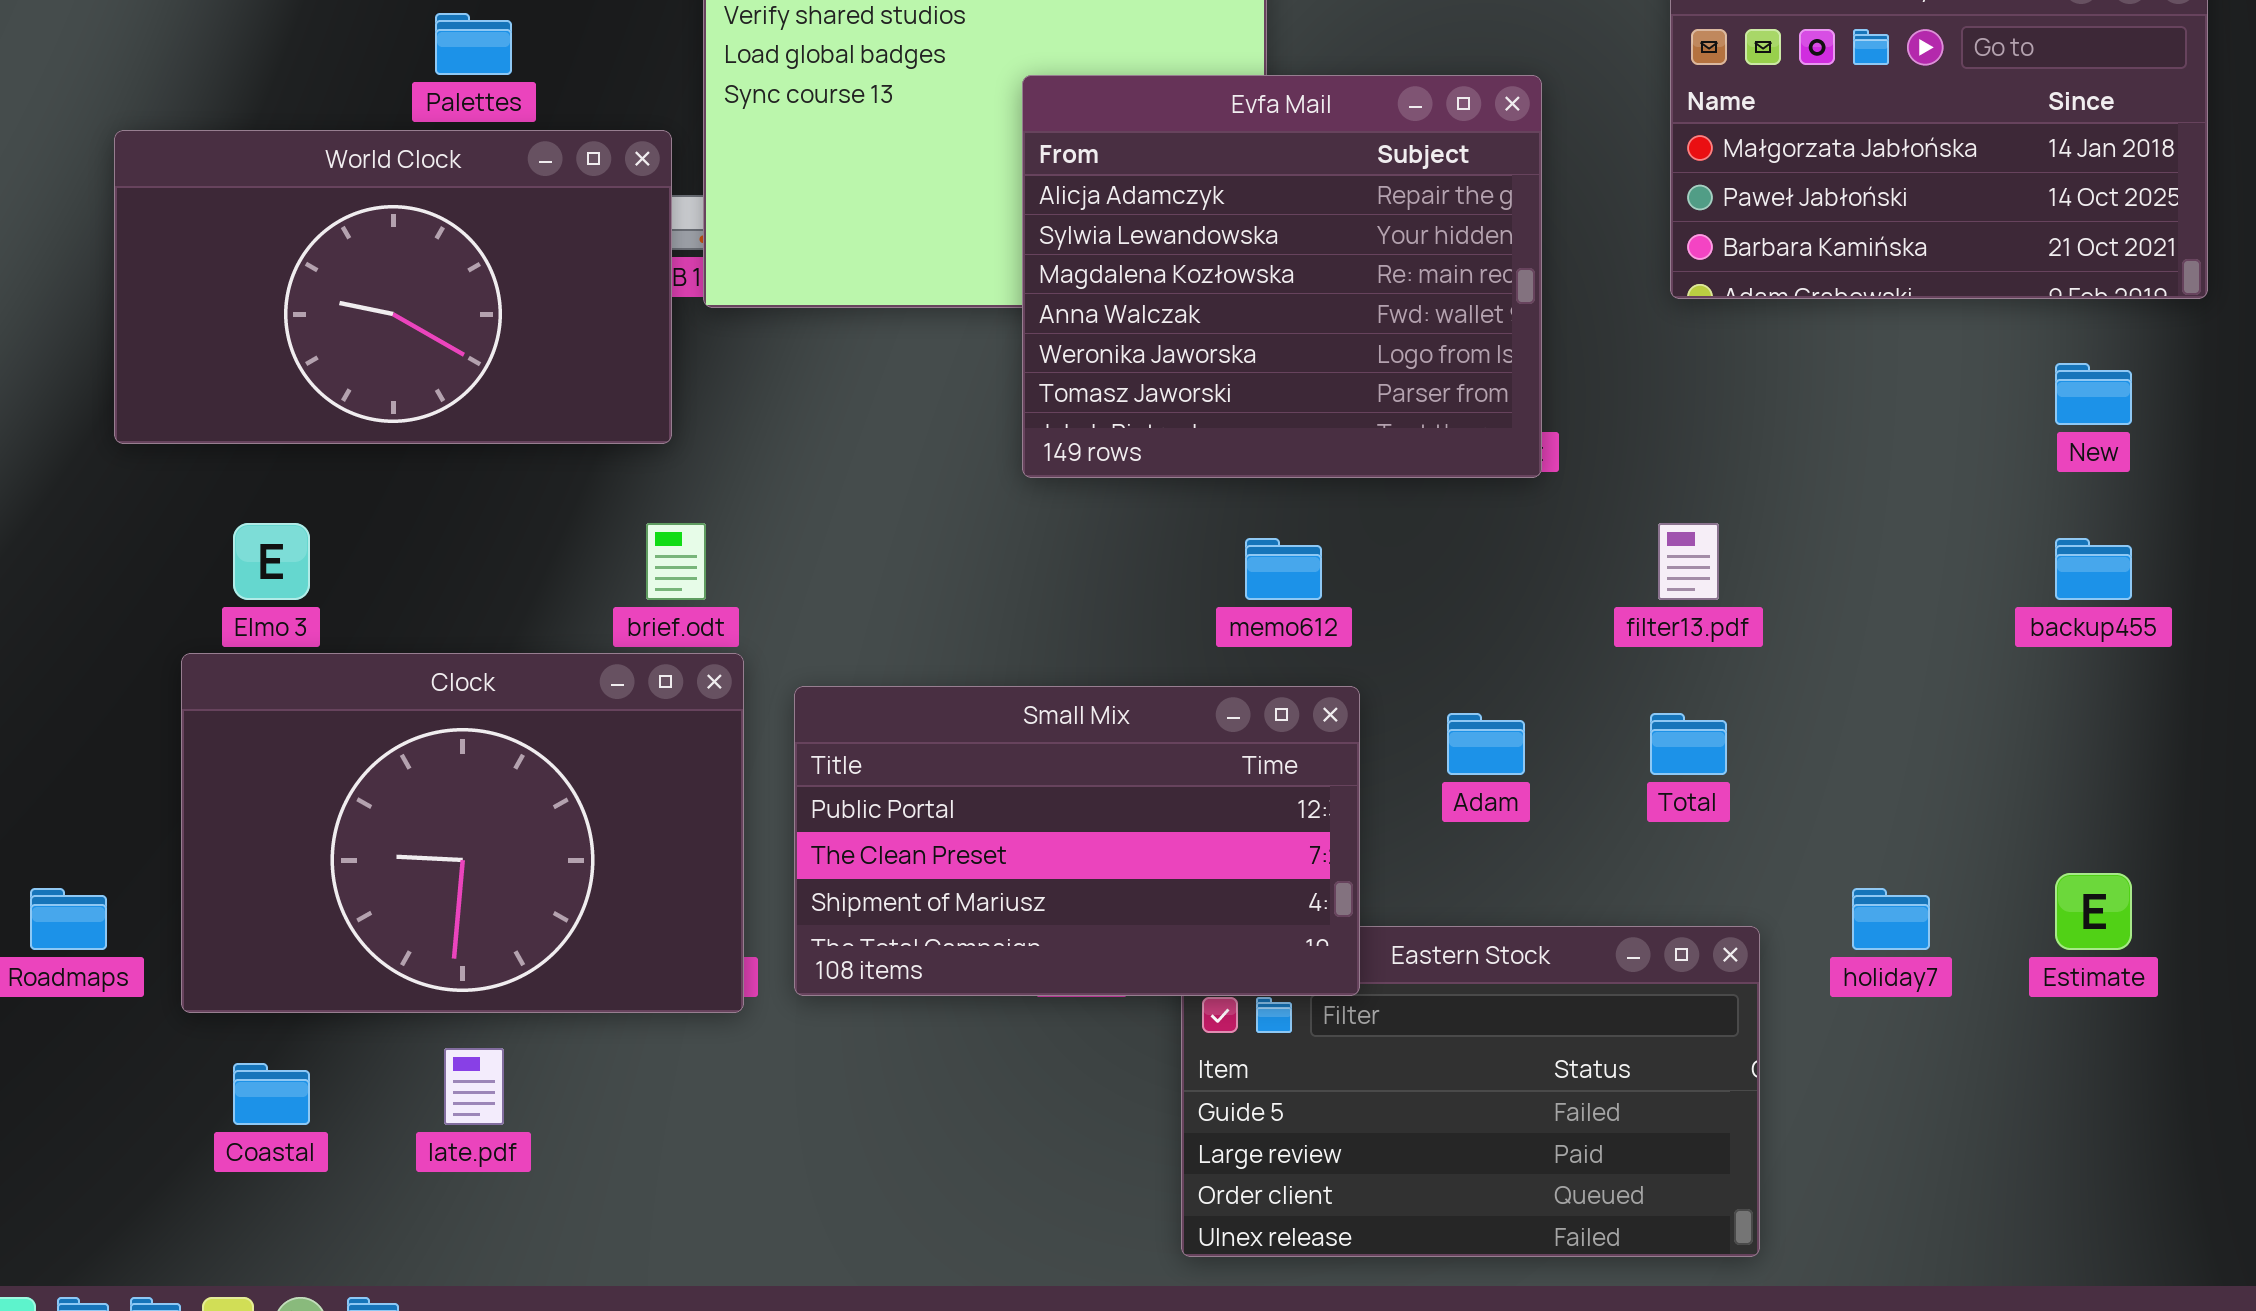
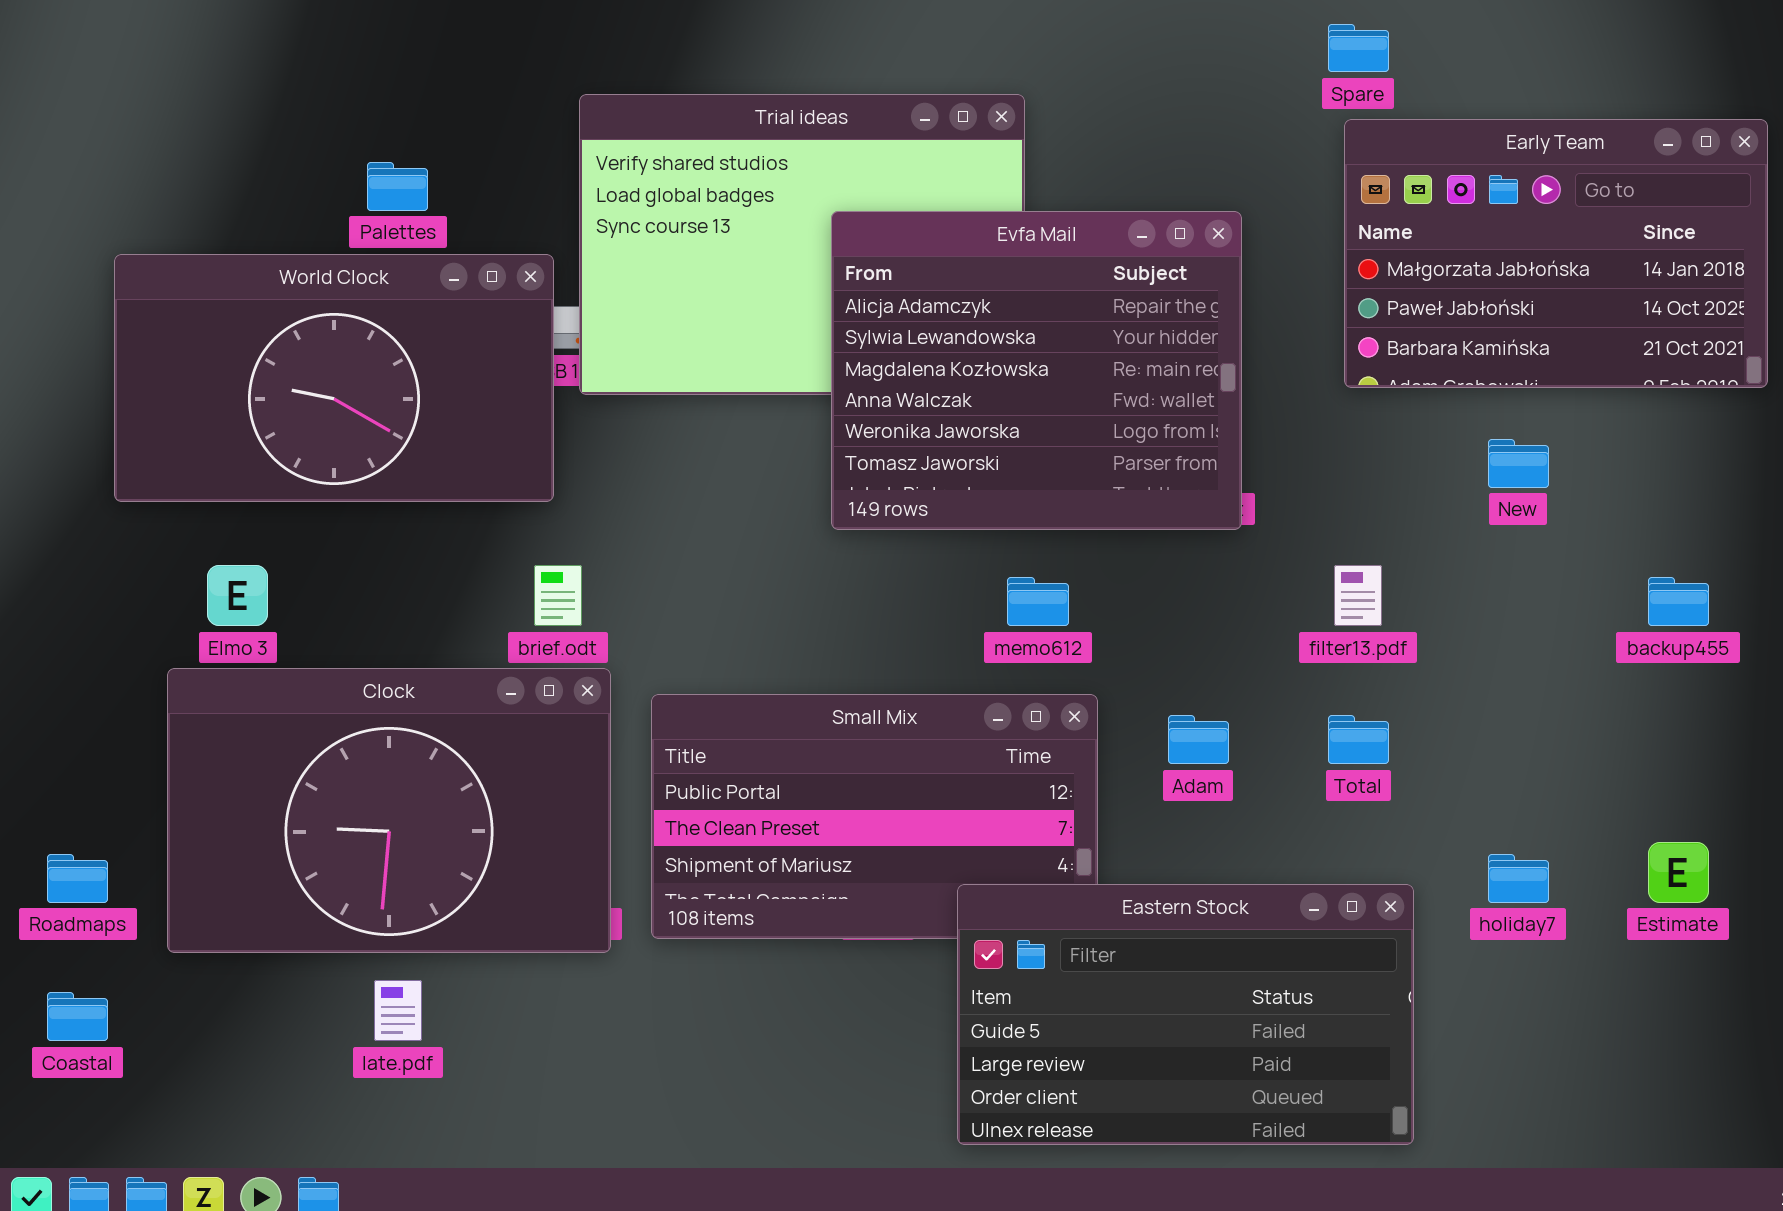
New: [2055,363,2132,425] -> [1488,439,1549,488], moved
Eastern Stock: [1181,926,1760,1257] -> [957,884,1414,1145], raised
Coastal: [233,1063,310,1125] -> [47,992,108,1041], moved

